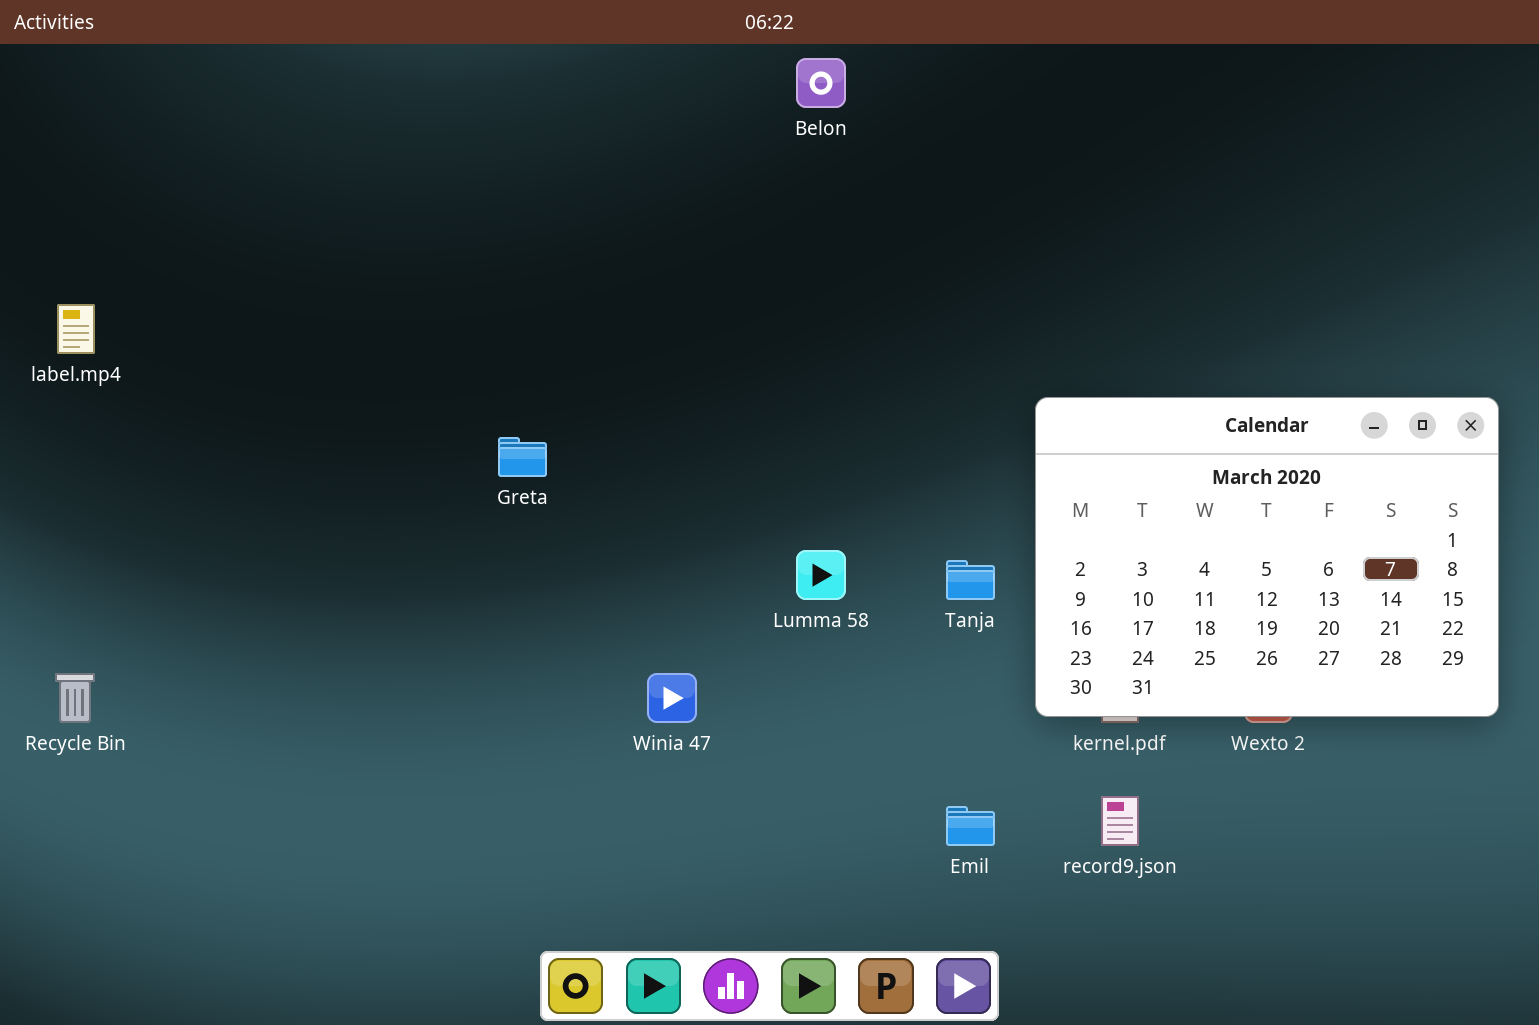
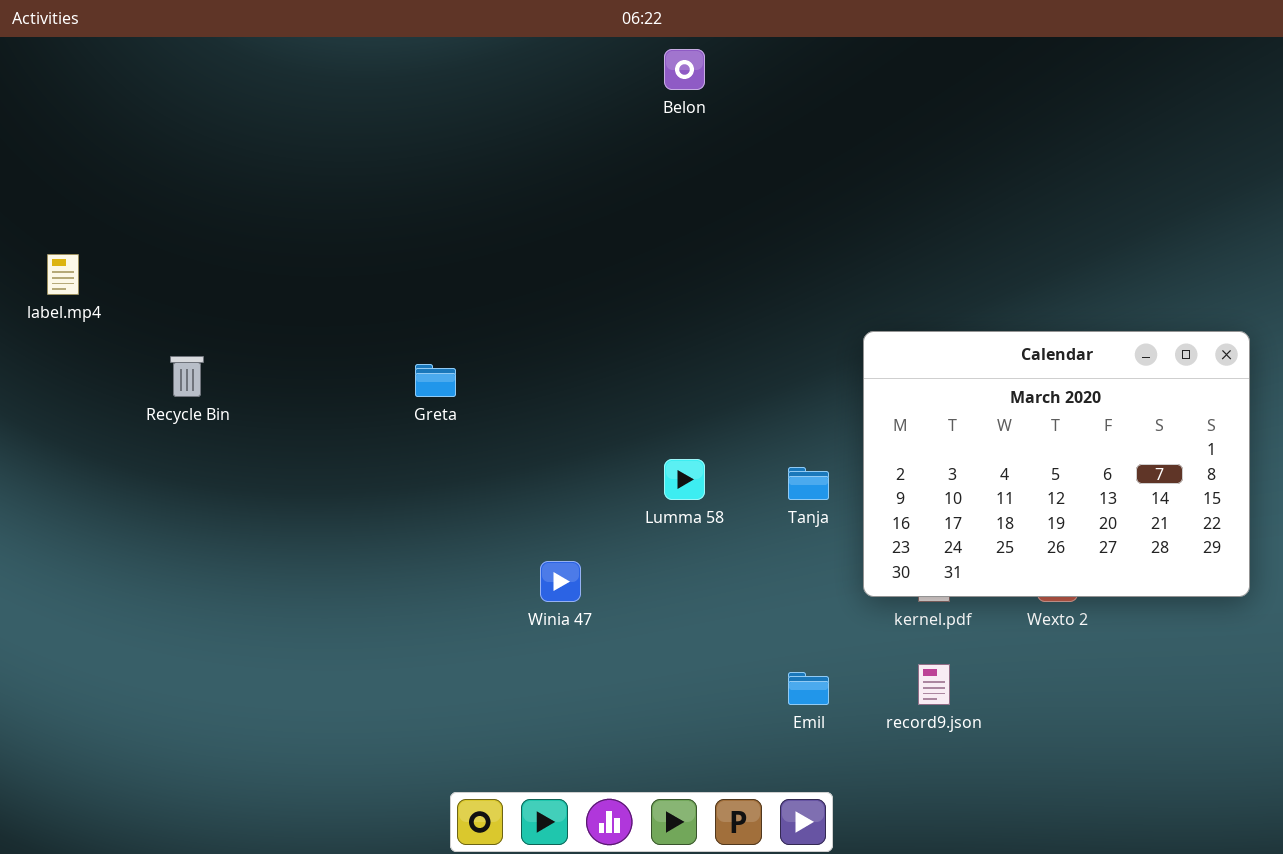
Recycle Bin: [55,673,95,723] -> [170,356,204,397], moved

